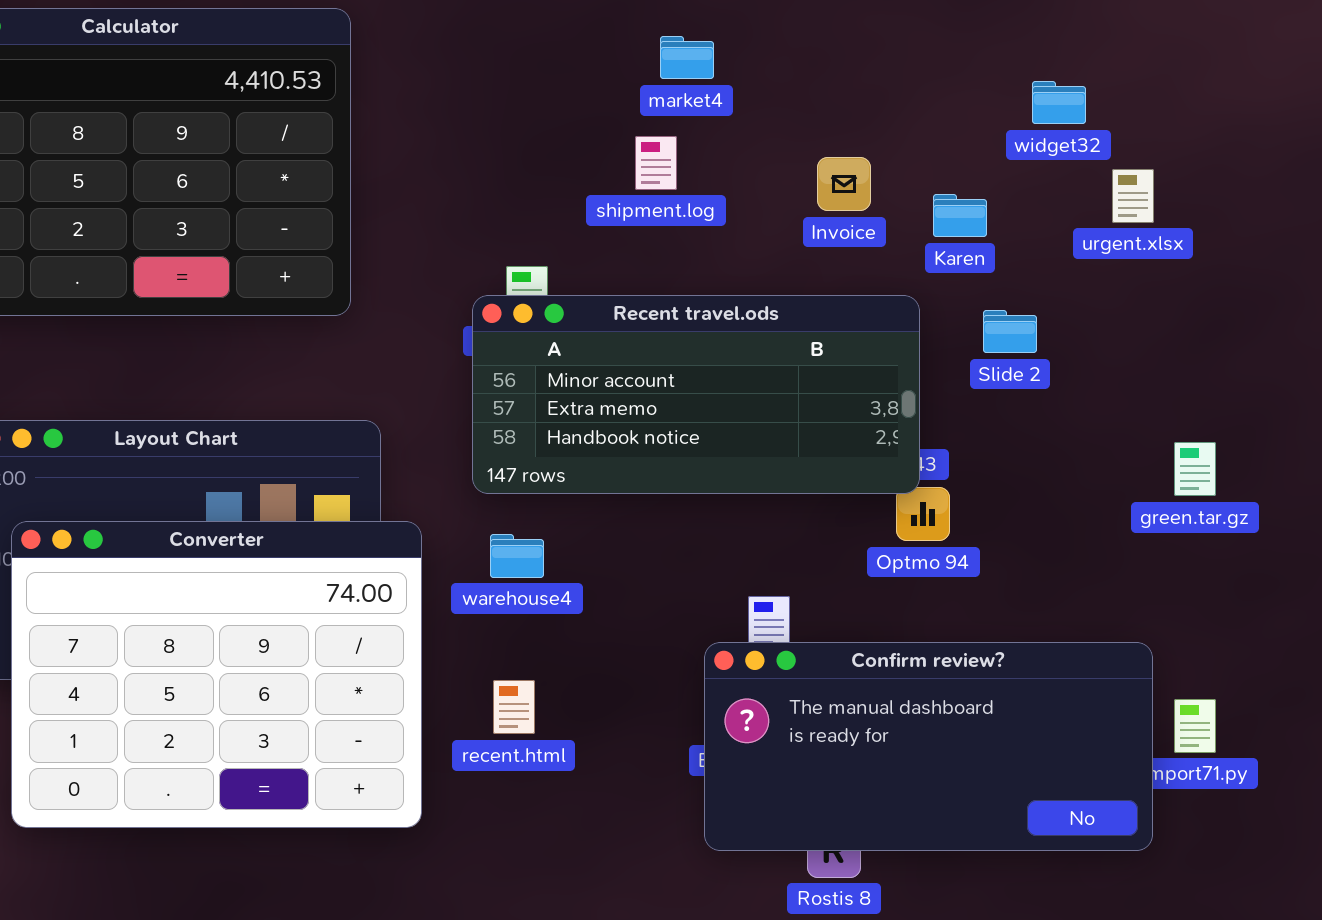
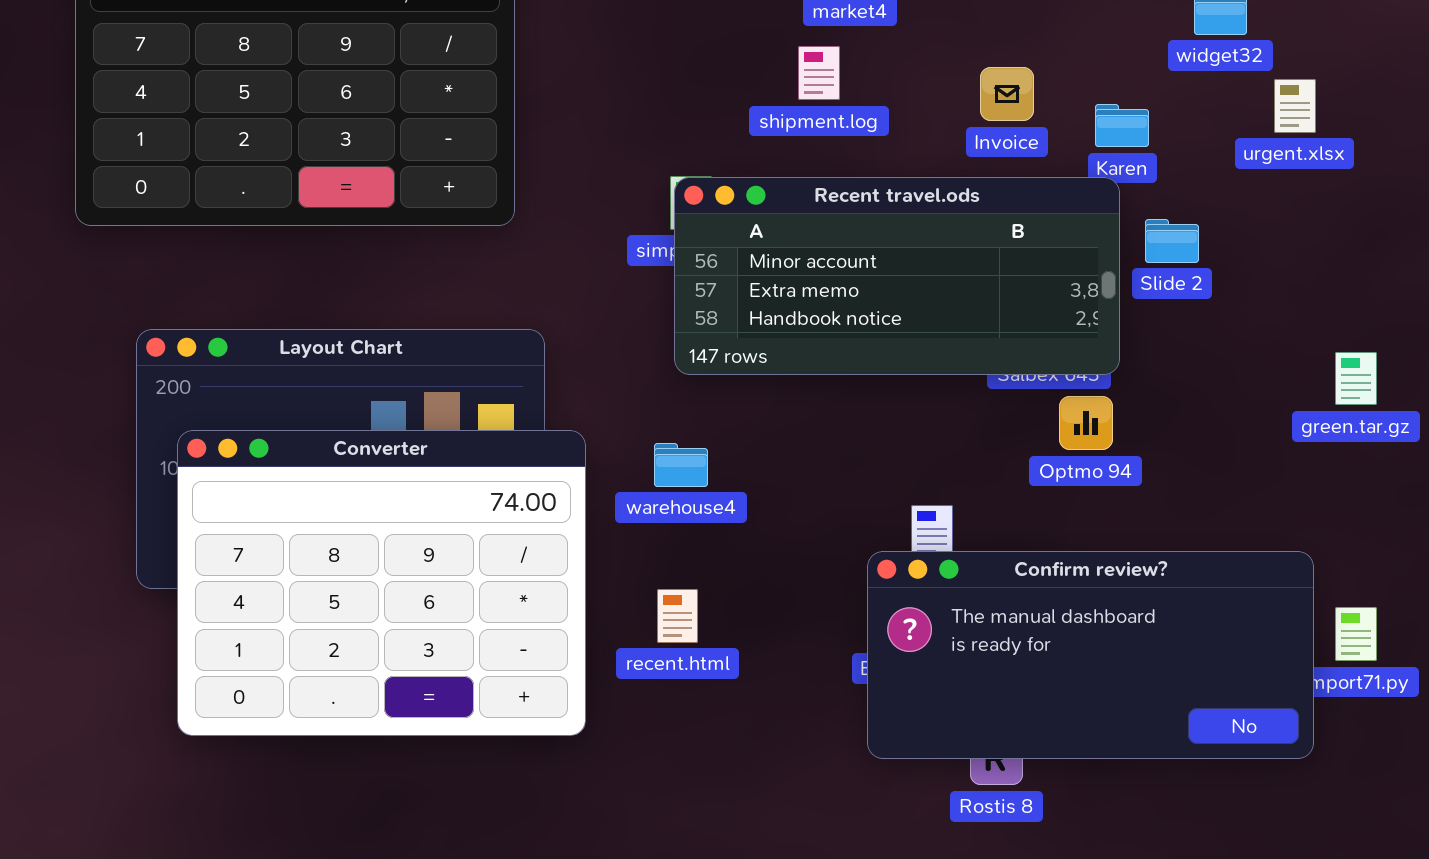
Recent travel.ods: [472,295,920,494] -> [674,177,1120,375], moved

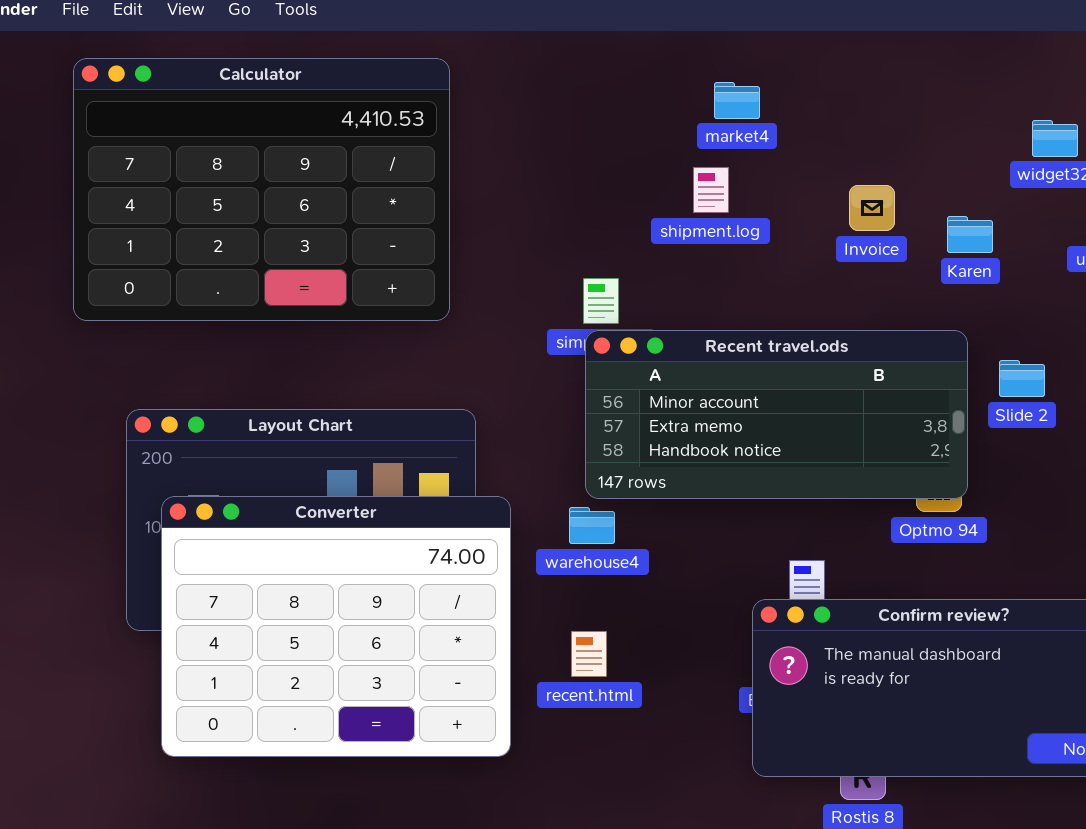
Recent travel.ods: [674,177,1120,375] -> [585,330,968,499], moved
Slide 2: [1145,219,1199,263] -> [999,360,1045,397], moved

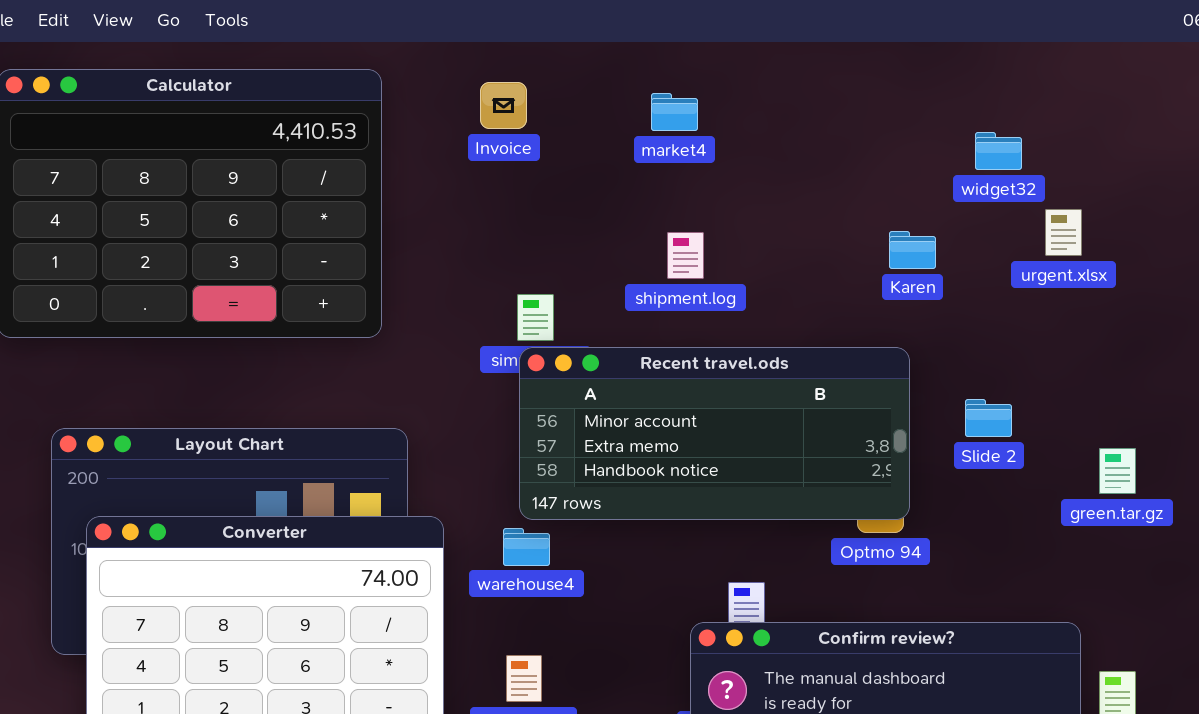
shipment.log: [693,167,729,213] -> [667,232,704,279], moved
Invoice: [849,185,895,231] -> [480,82,527,129], moved
Slide 2: [999,360,1045,397] -> [965,399,1012,437], moved

